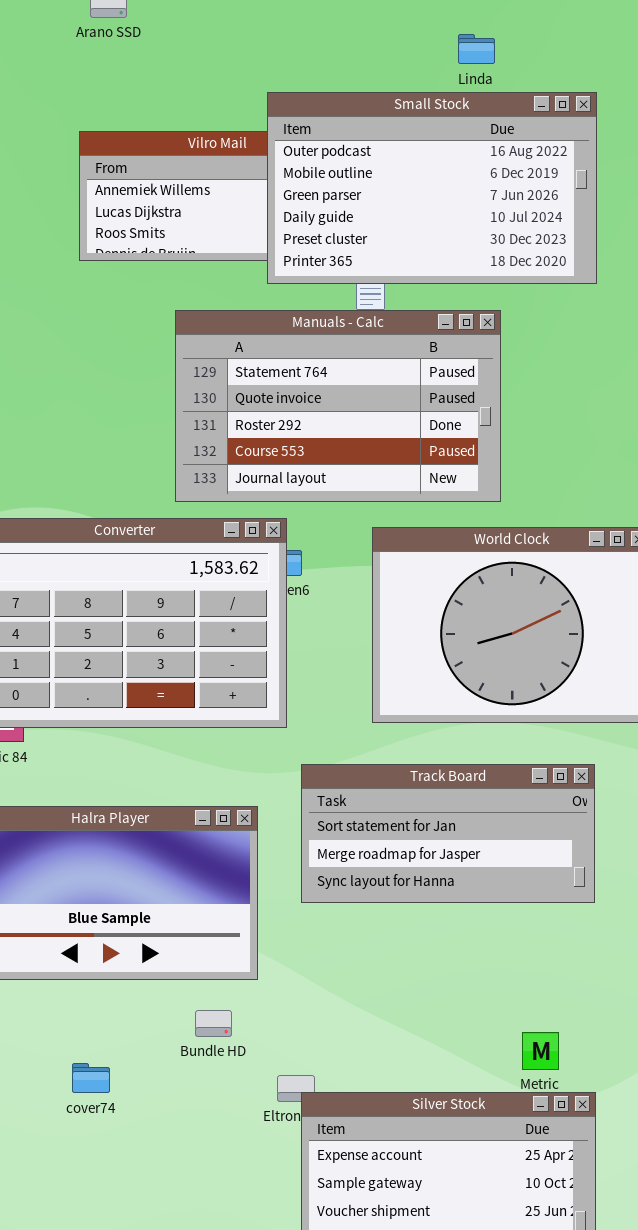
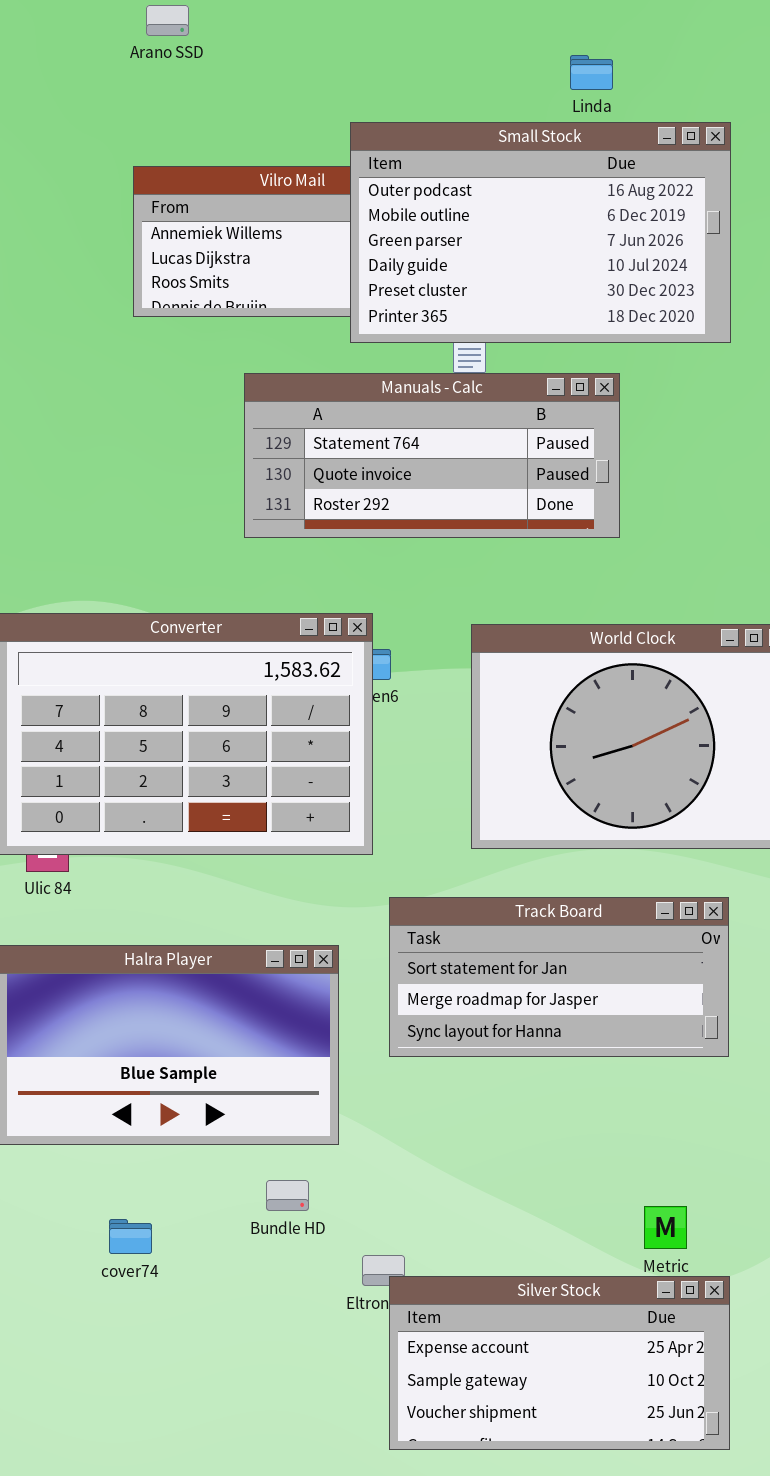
Manuals - Calc: [175,310,501,502] -> [244,373,620,538], resized
cover74: [72,1063,110,1093] -> [109,1219,152,1254], moved

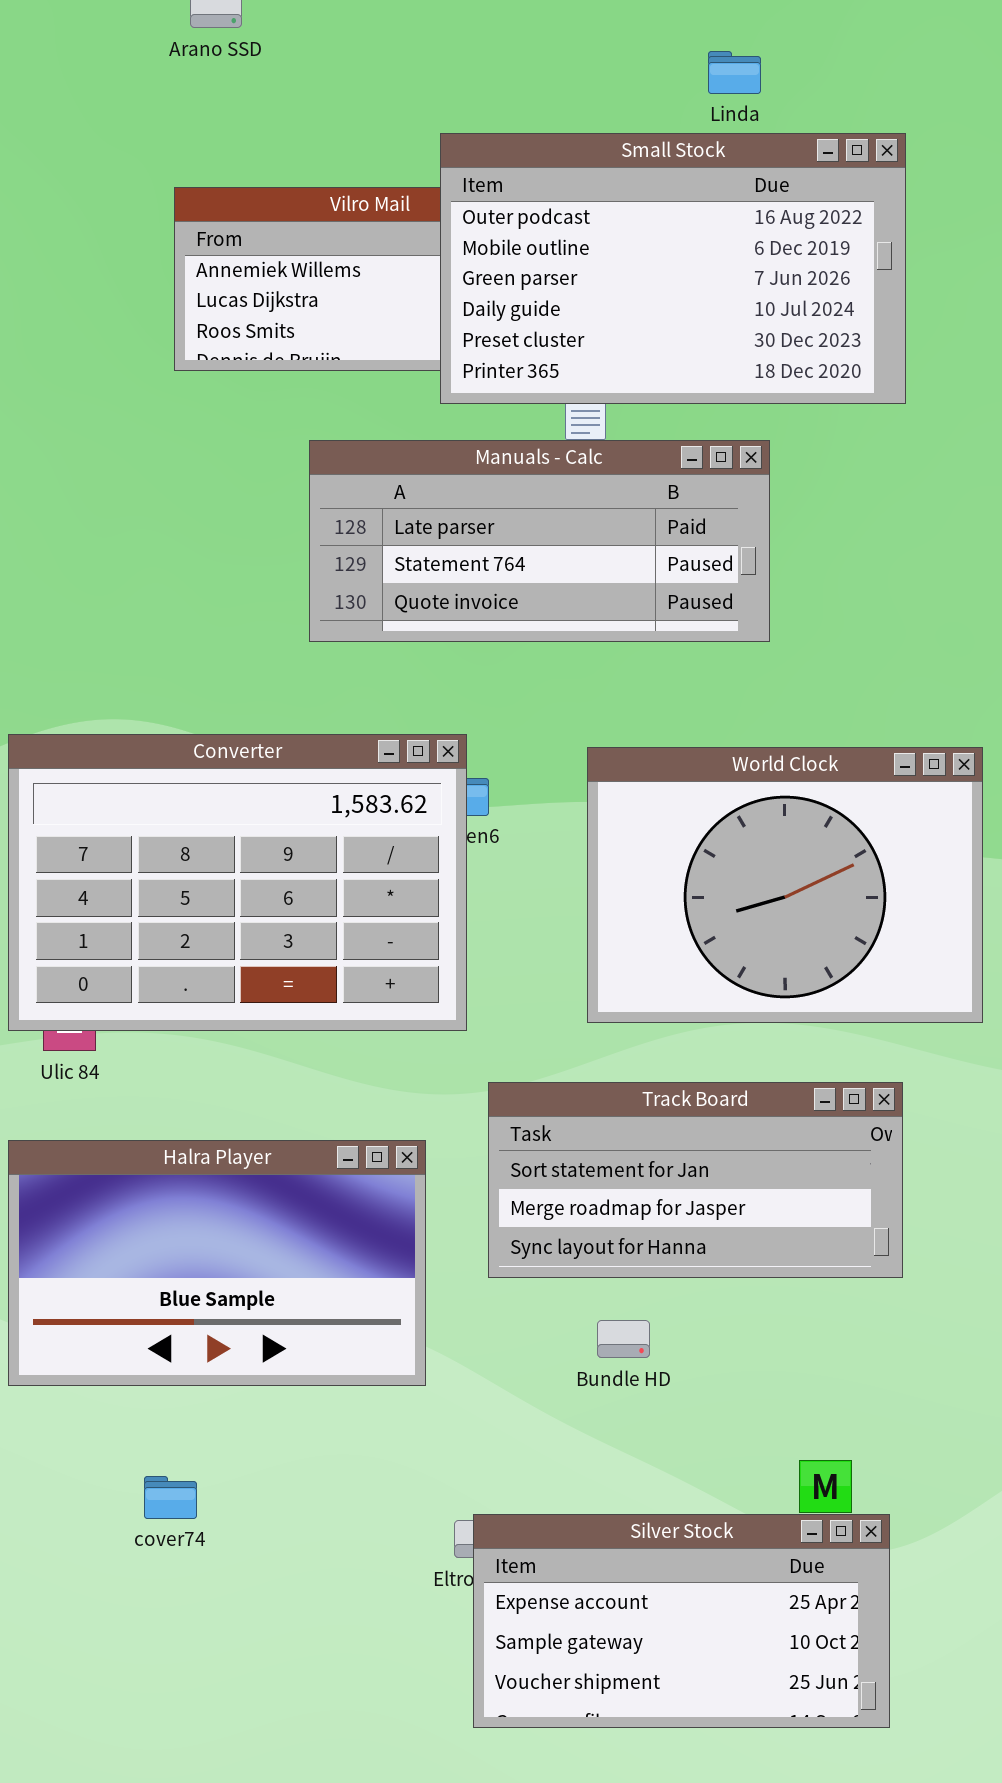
Manuals - Calc: [244,373,620,538] -> [309,440,770,642], scrolled up 1 row
Bundle HD: [266,1180,309,1211] -> [597,1320,650,1358], moved
Silver Stock: [389,1276,730,1450] -> [473,1514,890,1728], moved

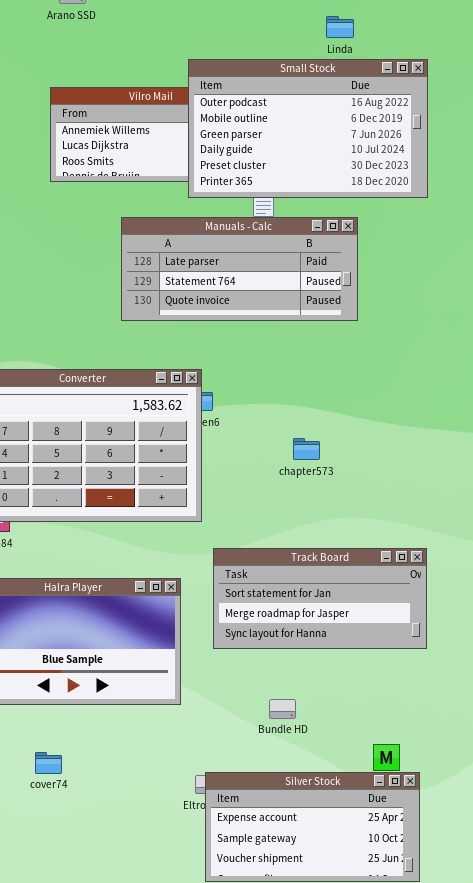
World Clock: [587,747,983,1023] -> none, closed
Bundle HD: [597,1320,650,1358] -> [269,699,296,719], moved

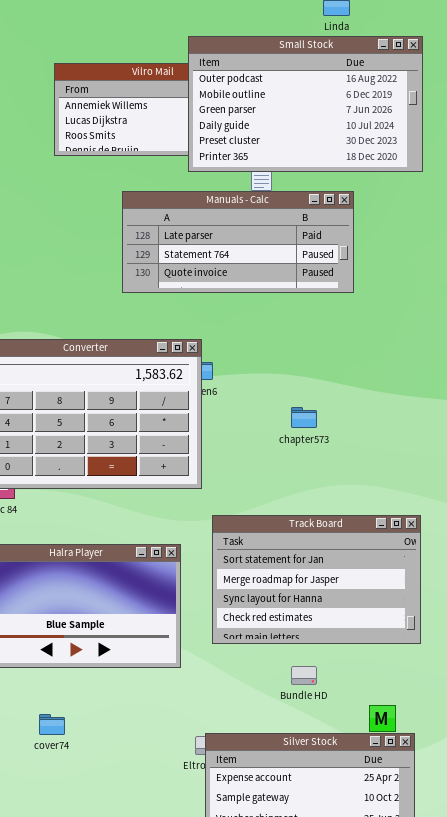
Track Board: [213,548,427,649] -> [212,515,421,644], resized
Bundle HD: [269,699,296,719] -> [291,666,317,685], moved

